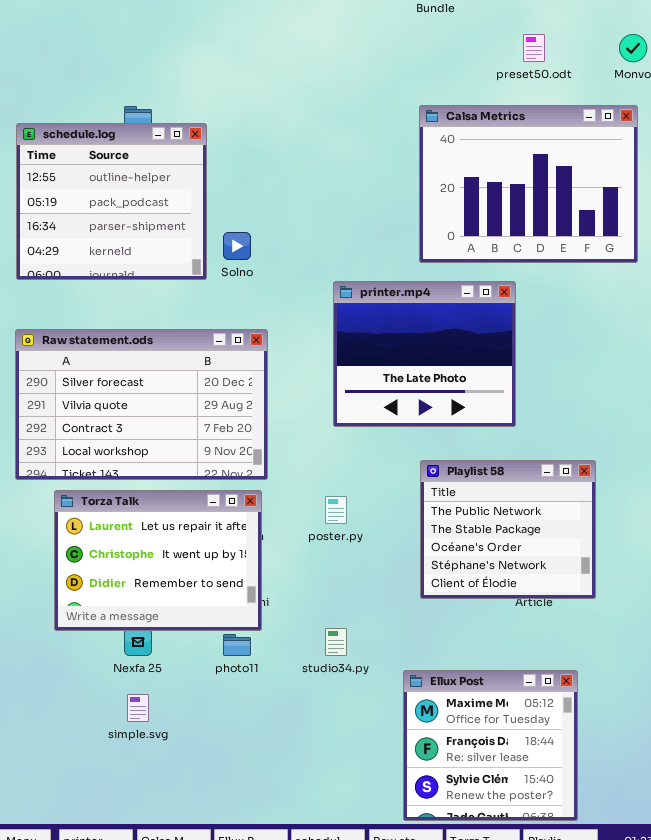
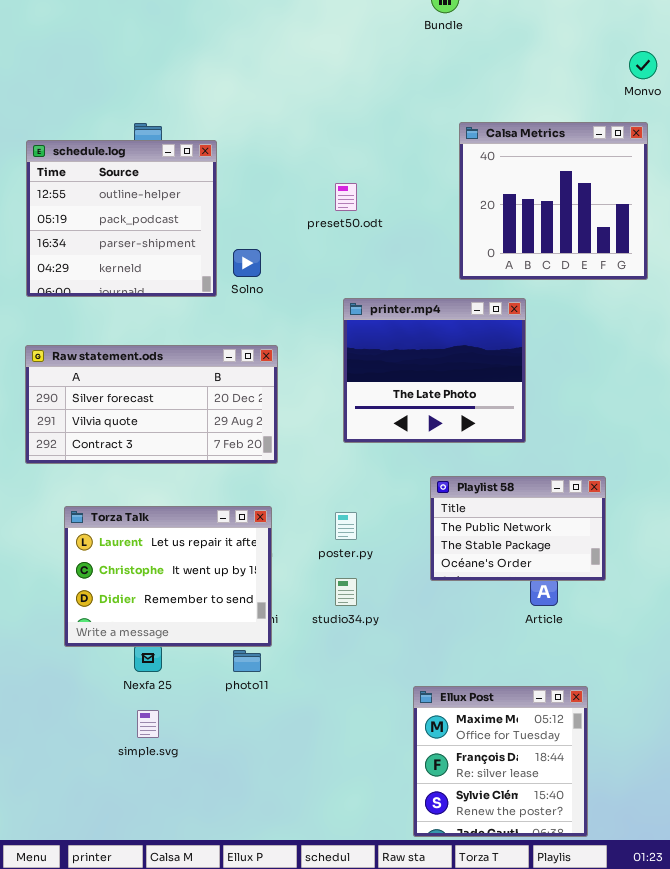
preset50.odt: [523,34,545,62] -> [335,183,357,211], moved
Calsa Metrics: [419,105,638,263] -> [459,122,648,280], resized
Raw statement.ods: [15,329,268,480] -> [25,345,278,464], resized
Playlist 58: [420,460,596,599] -> [430,476,606,581], resized
studio34.py: [325,628,347,656] -> [335,578,357,606], moved

